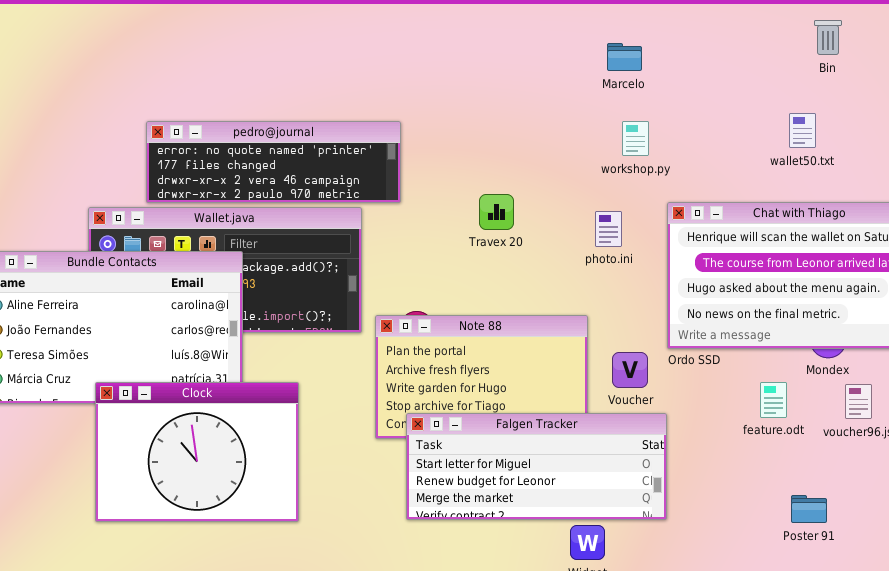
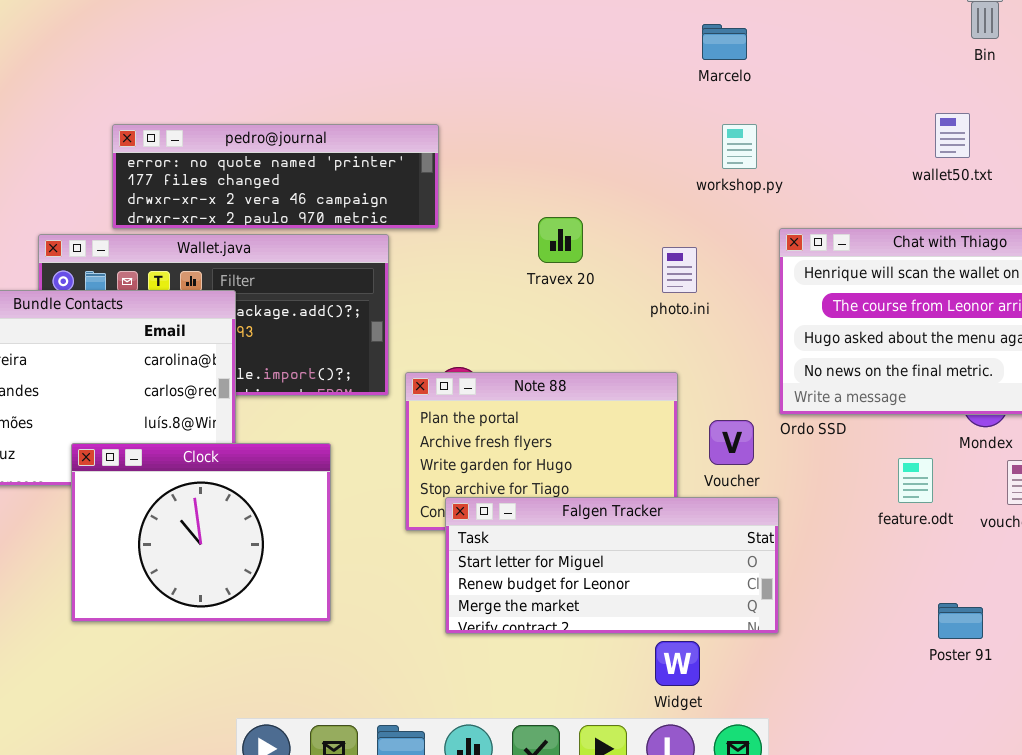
photo.ini: [595,211,622,247] -> [662,247,697,293], moved
Clock: [95,382,299,522] -> [71,443,331,622], moved

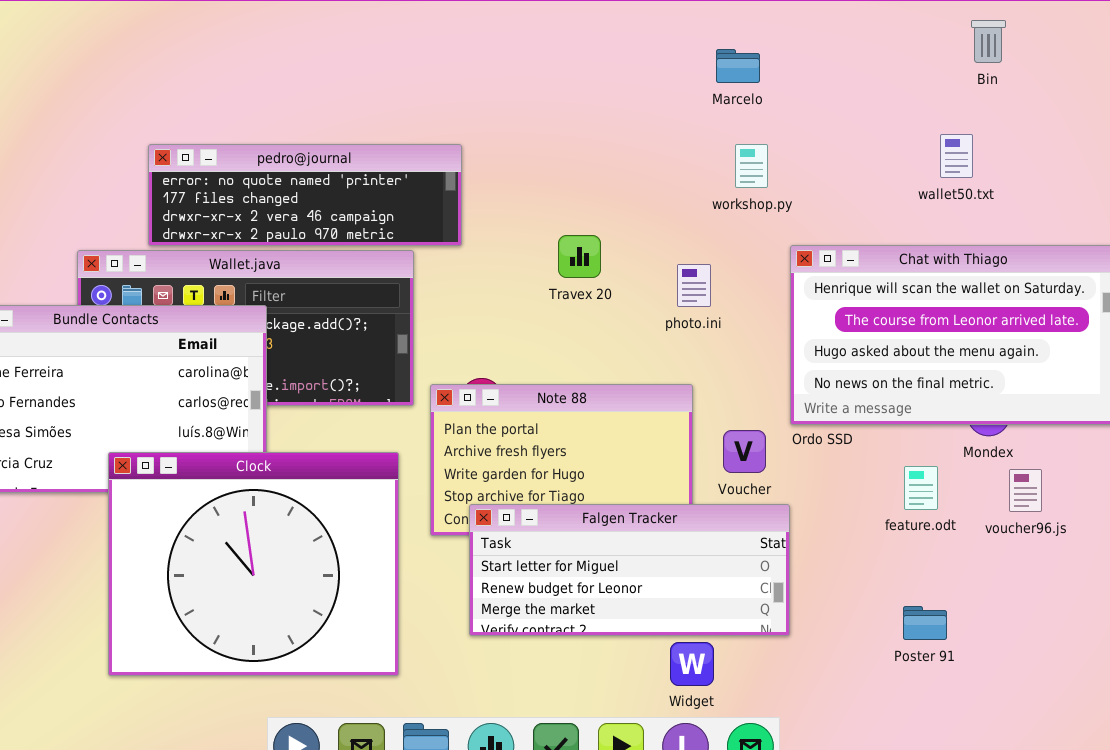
Clock: [71,443,331,622] -> [108,452,399,676], resized
Poster 91: [938,603,983,639] -> [903,606,947,640], moved

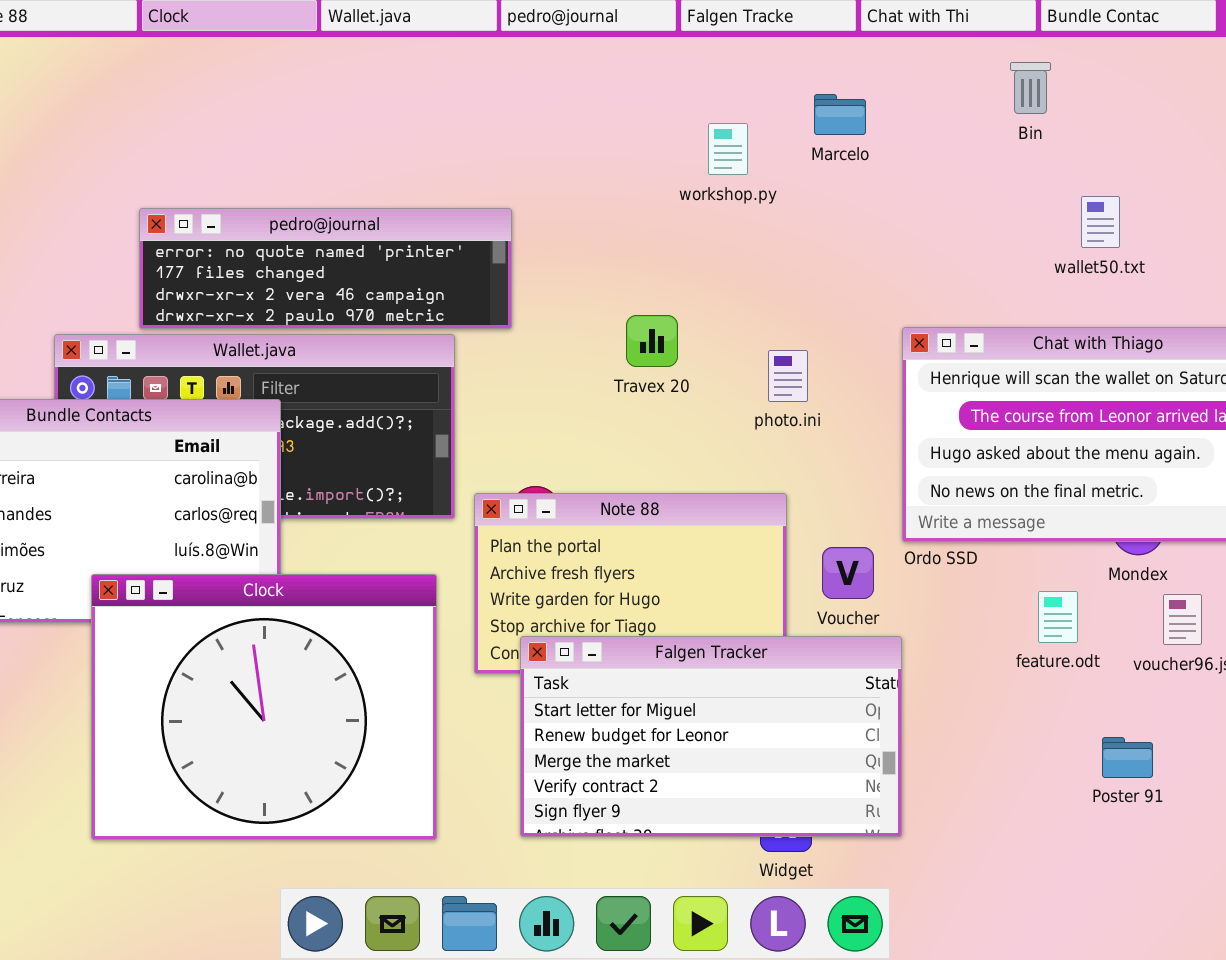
Bin: [971,20,1006,63] -> [1010,62,1051,114], moved
workshop.py: [735,144,768,188] -> [708,123,748,175], moved
Falgen Tracker: [469,504,790,636] -> [520,636,902,837], resized
Poster 91: [903,606,947,640] -> [1102,737,1153,778], moved

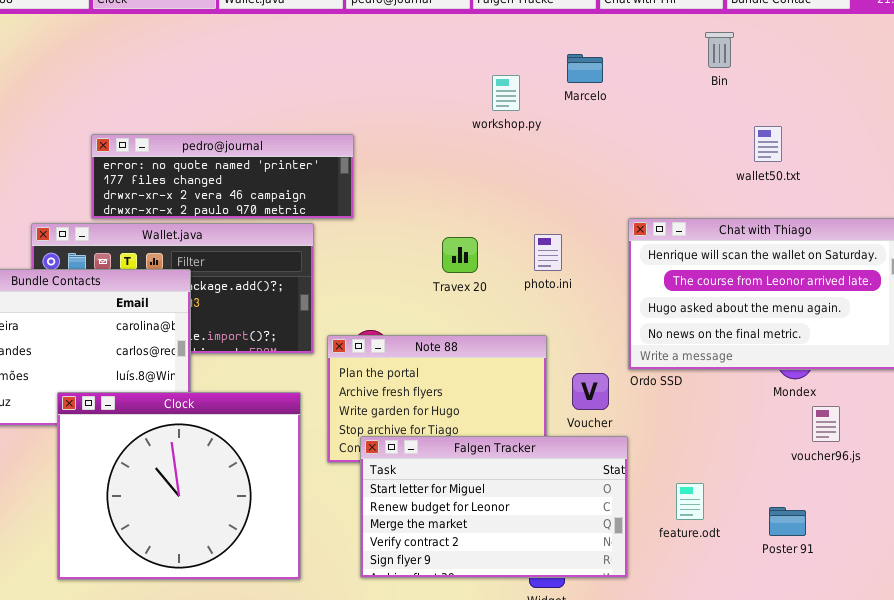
Travex 20: [626,315,678,367] -> [442,237,478,273], moved
feature.odt: [1038,591,1078,643] -> [676,483,704,520], moved

